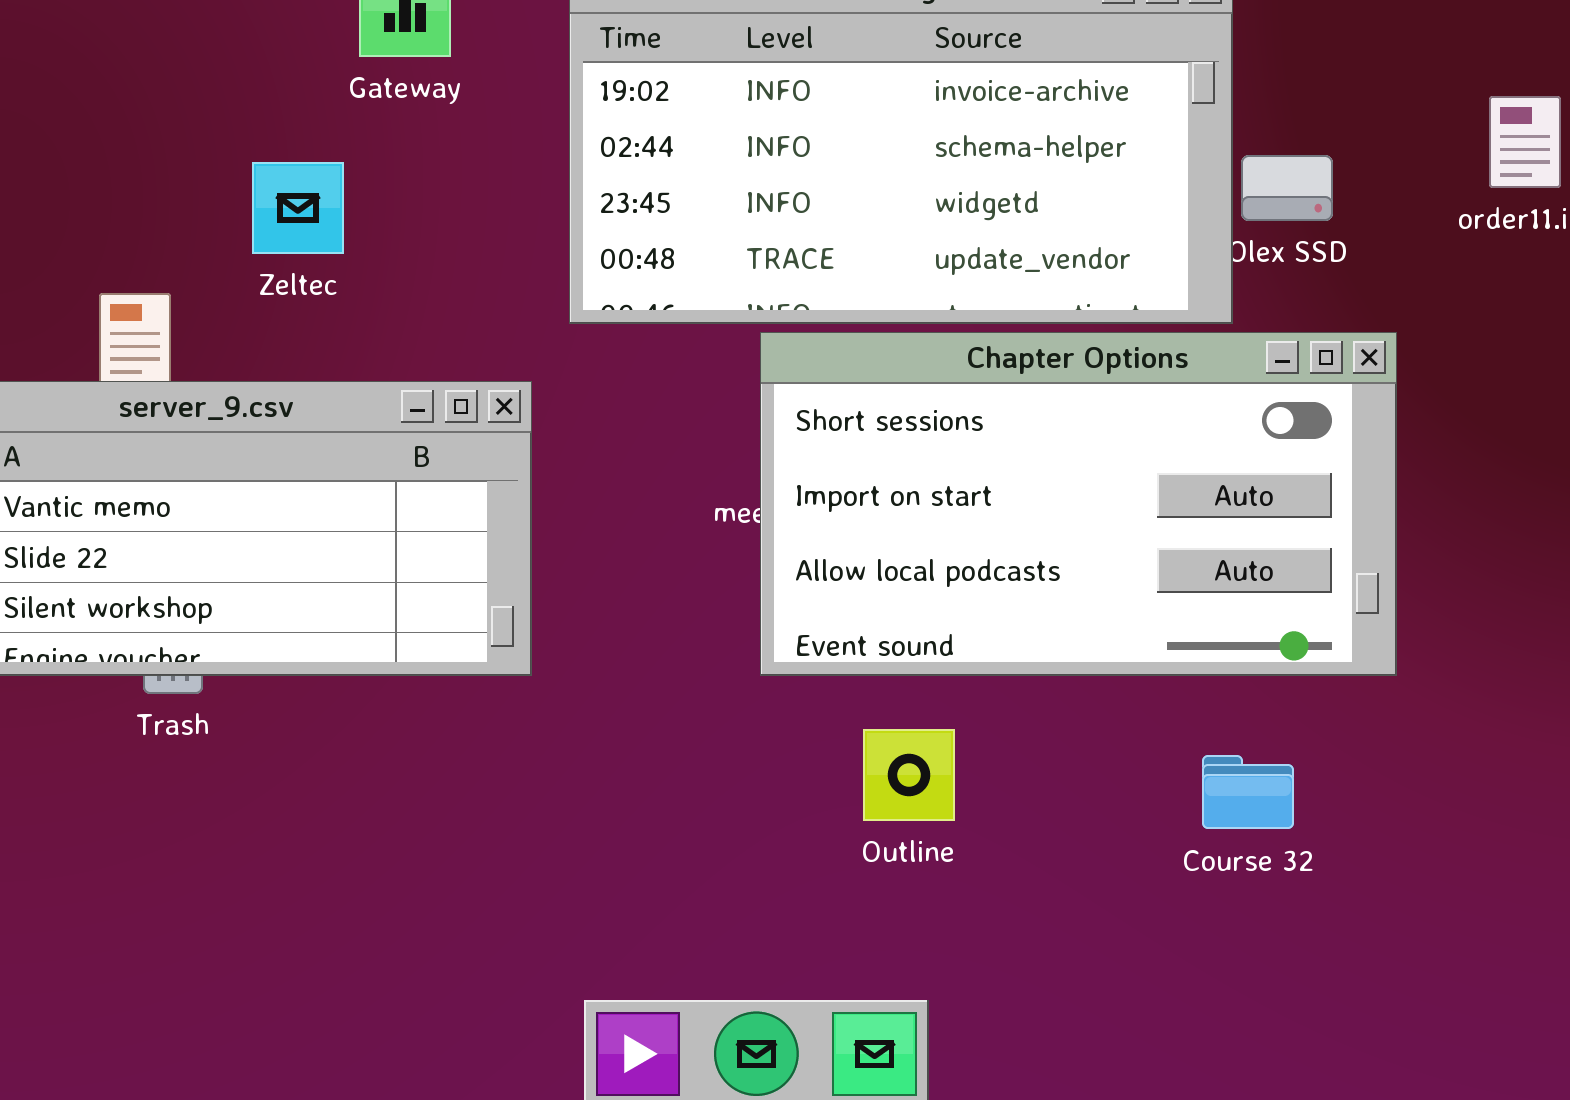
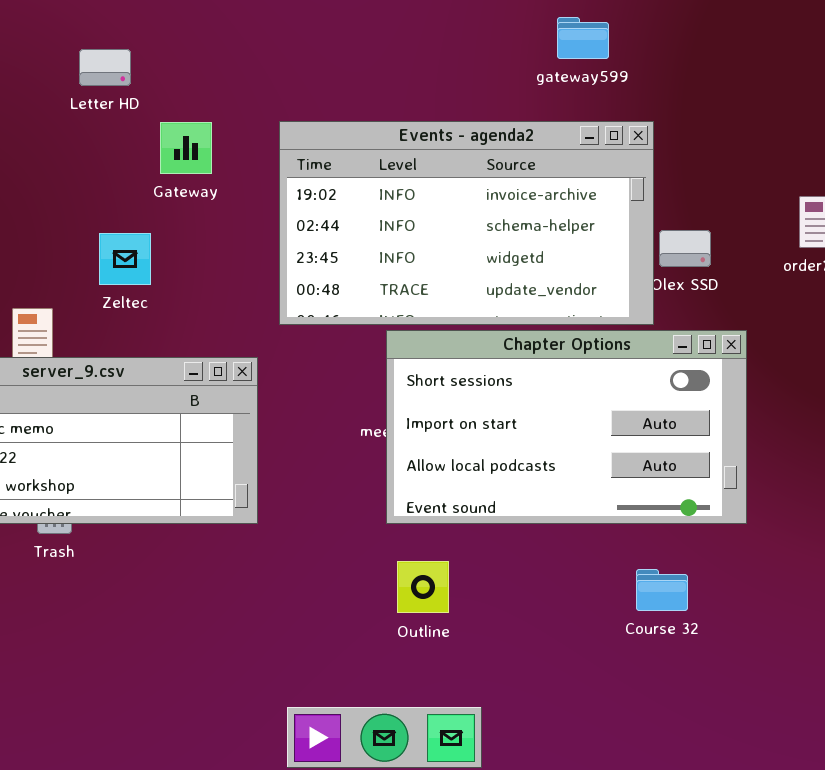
Outline: [863,729,955,821] -> [397,561,449,613], moved

